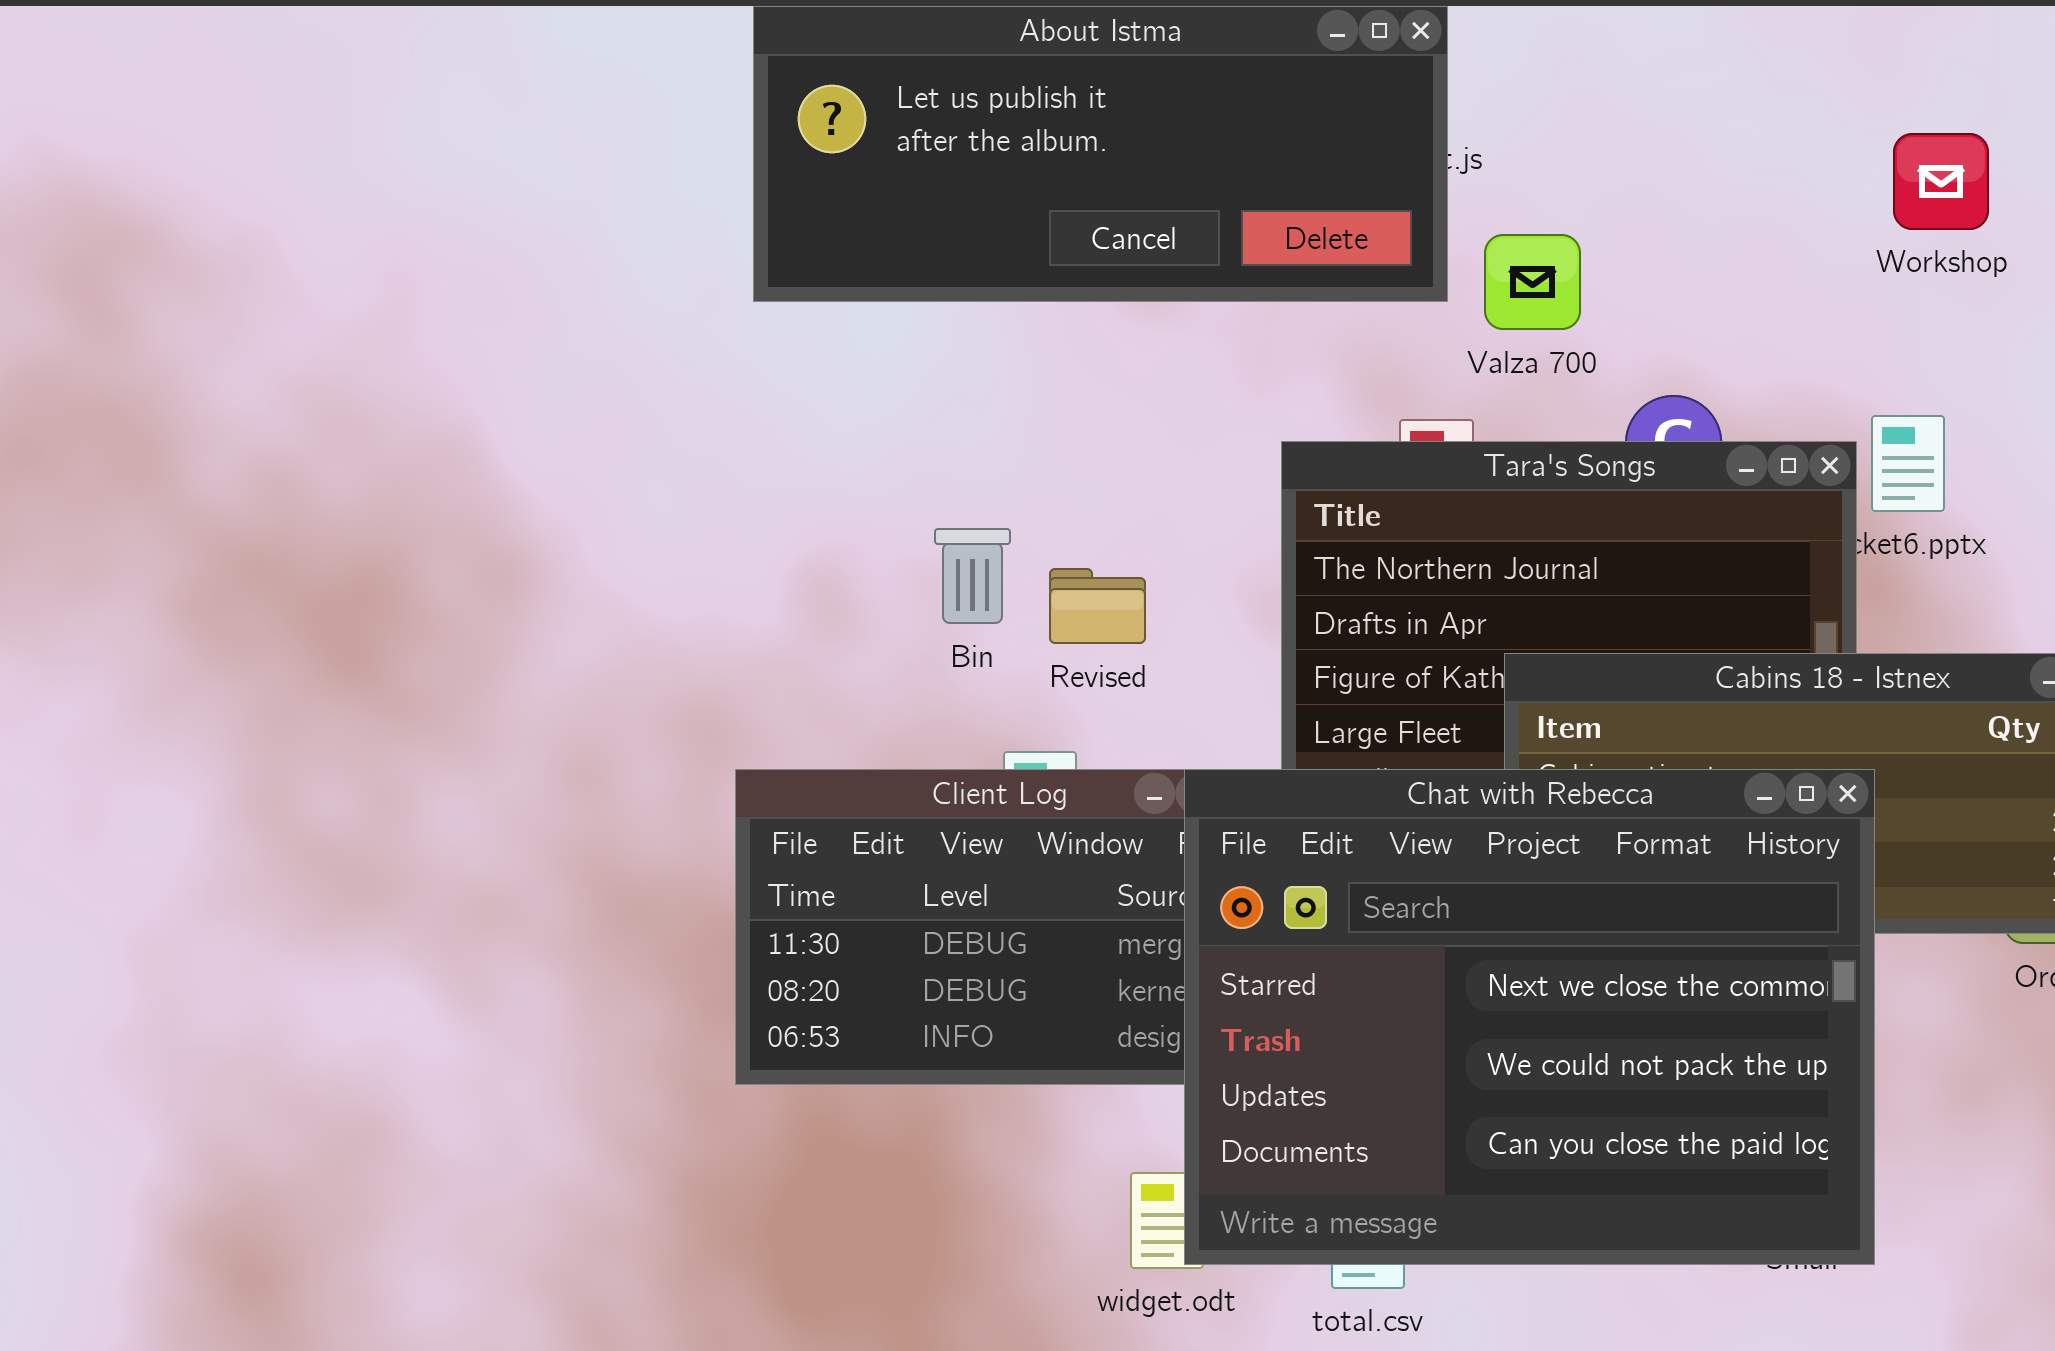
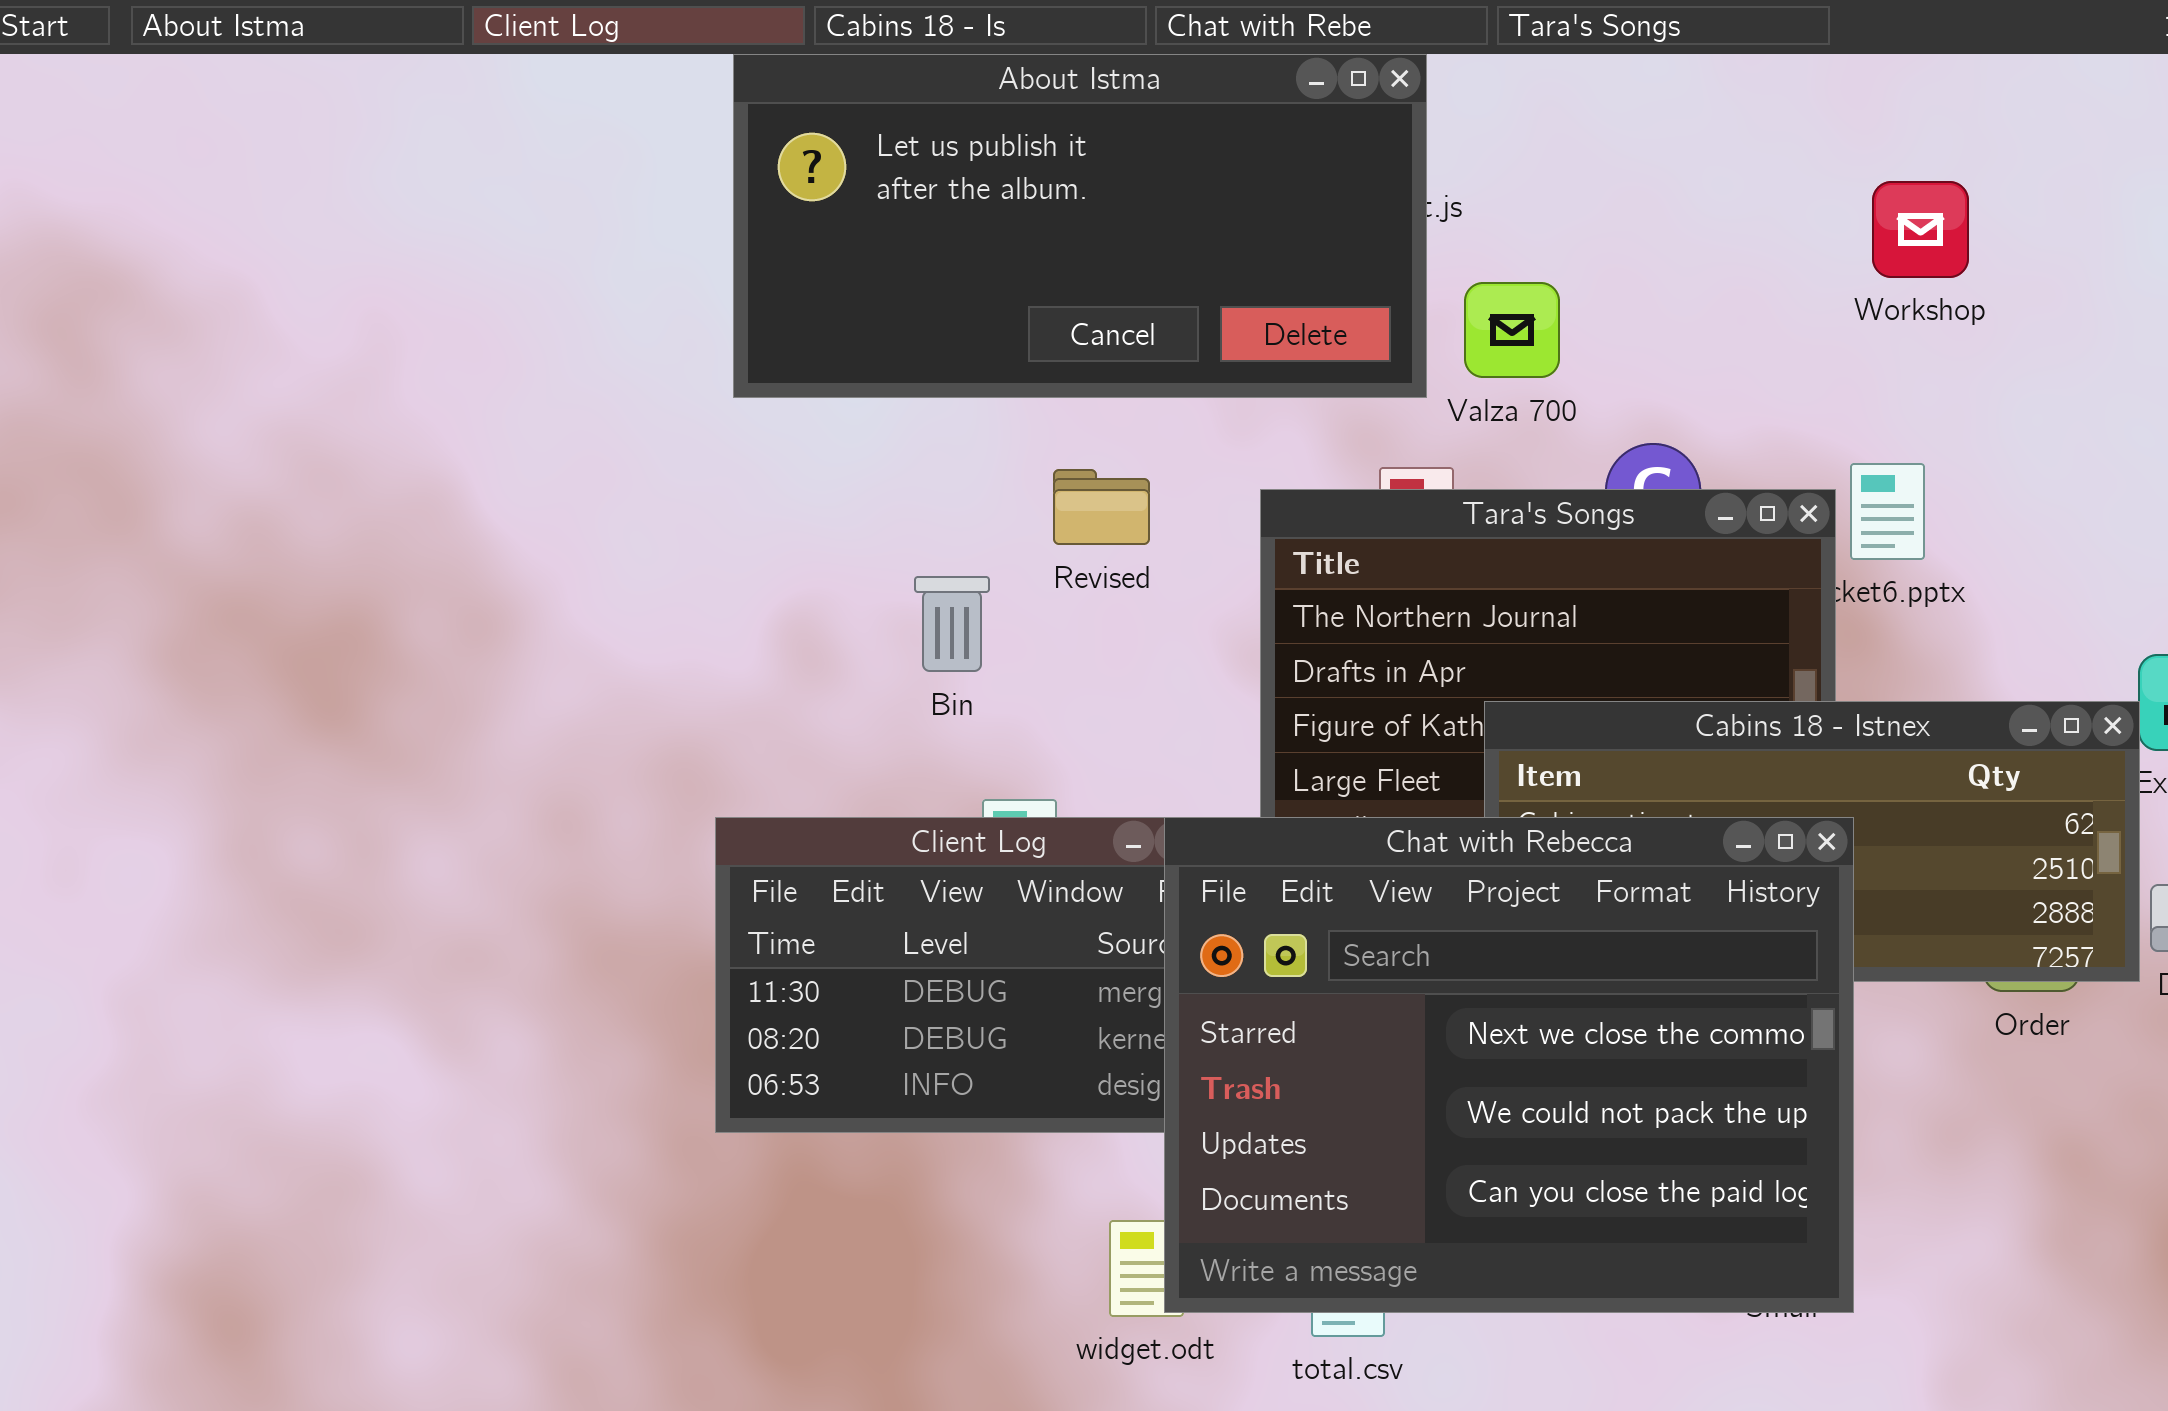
About Istma: [753,6,1448,302] -> [733,54,1427,398], resized
Revised: [1049,568,1146,644] -> [1053,469,1150,545], moved

